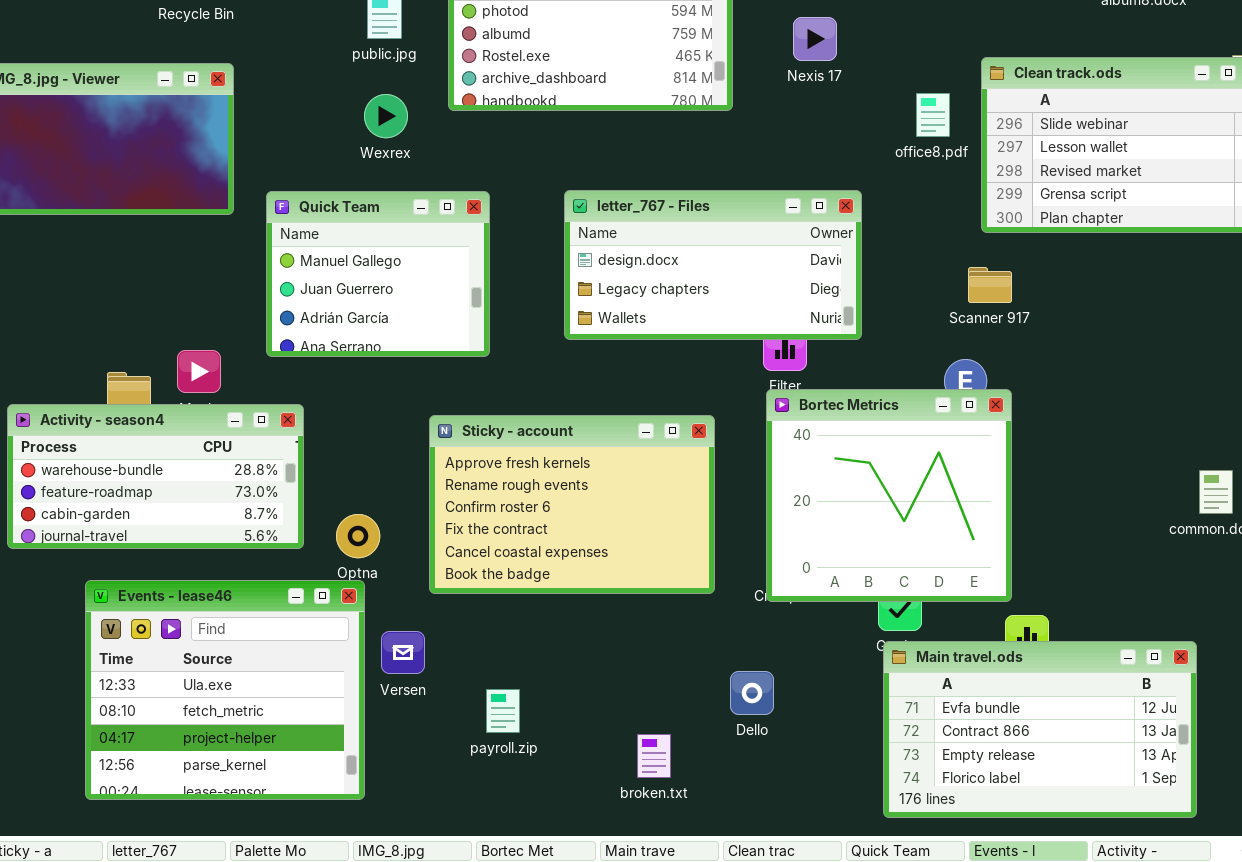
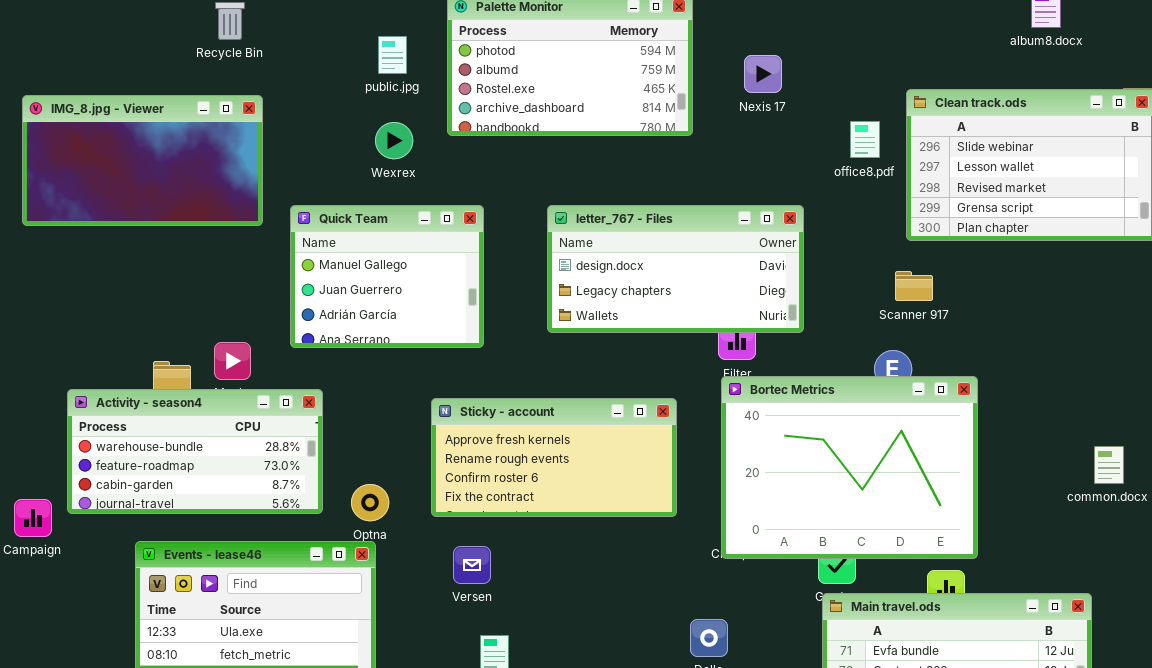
Bortec Metrics: [766,389,1012,602] -> [721,376,978,559], resized
Sticky - account: [429,415,715,594] -> [431,398,677,517], resized
Versen: [381,631,425,674] -> [453,546,491,584], moved

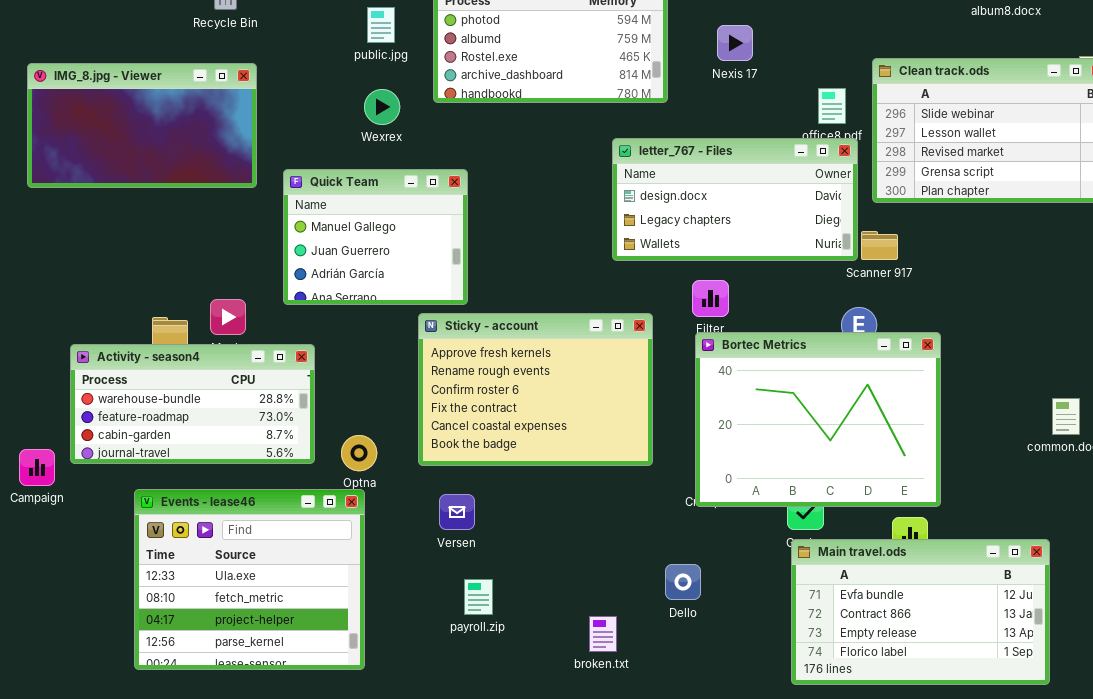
letter_767 - Files: [547,205,804,333] -> [612,138,858,261], moved
Sticky - account: [431,398,677,517] -> [418,313,653,466], resized

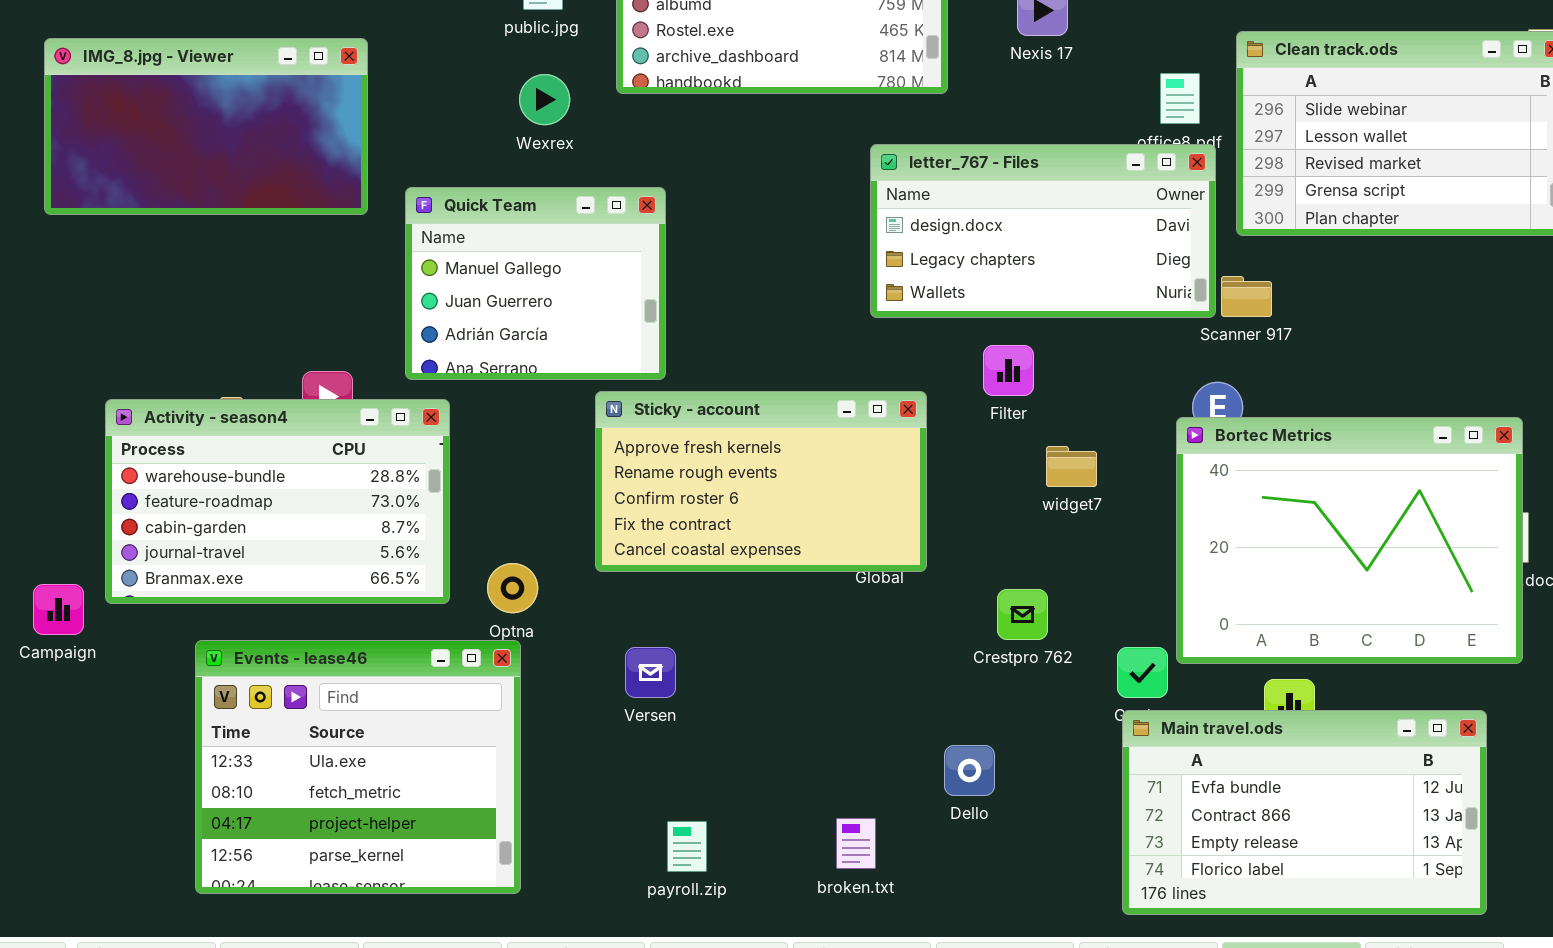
Sticky - account: [418,313,653,466] -> [595,391,927,572], resized
Bortec Metrics: [695,332,941,507] -> [1176,417,1523,664], moved
Activity - season4: [70,344,315,464] -> [105,399,450,604], resized
payroll.zip: [464,579,493,615] -> [667,821,707,872], moved

